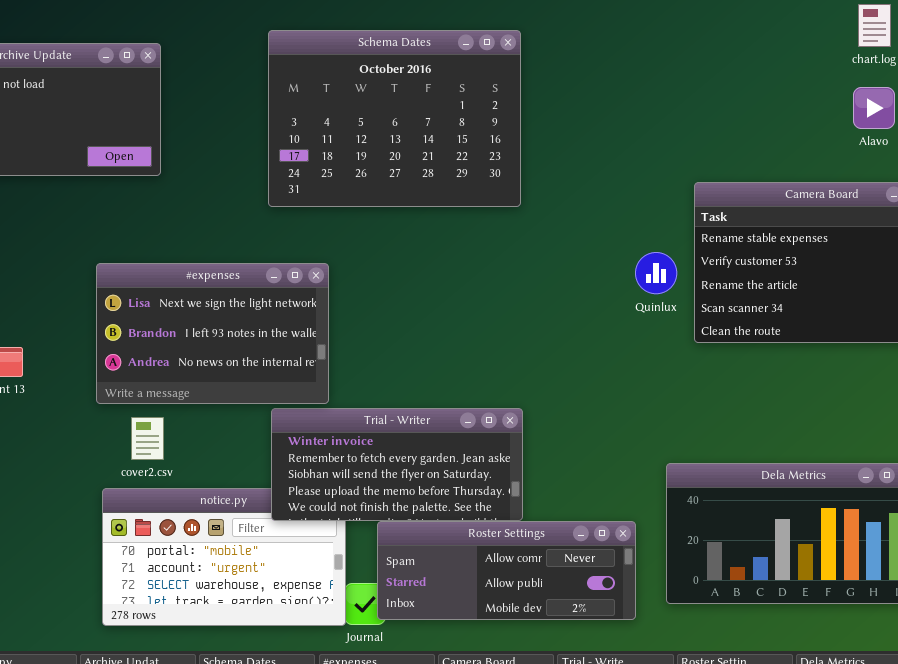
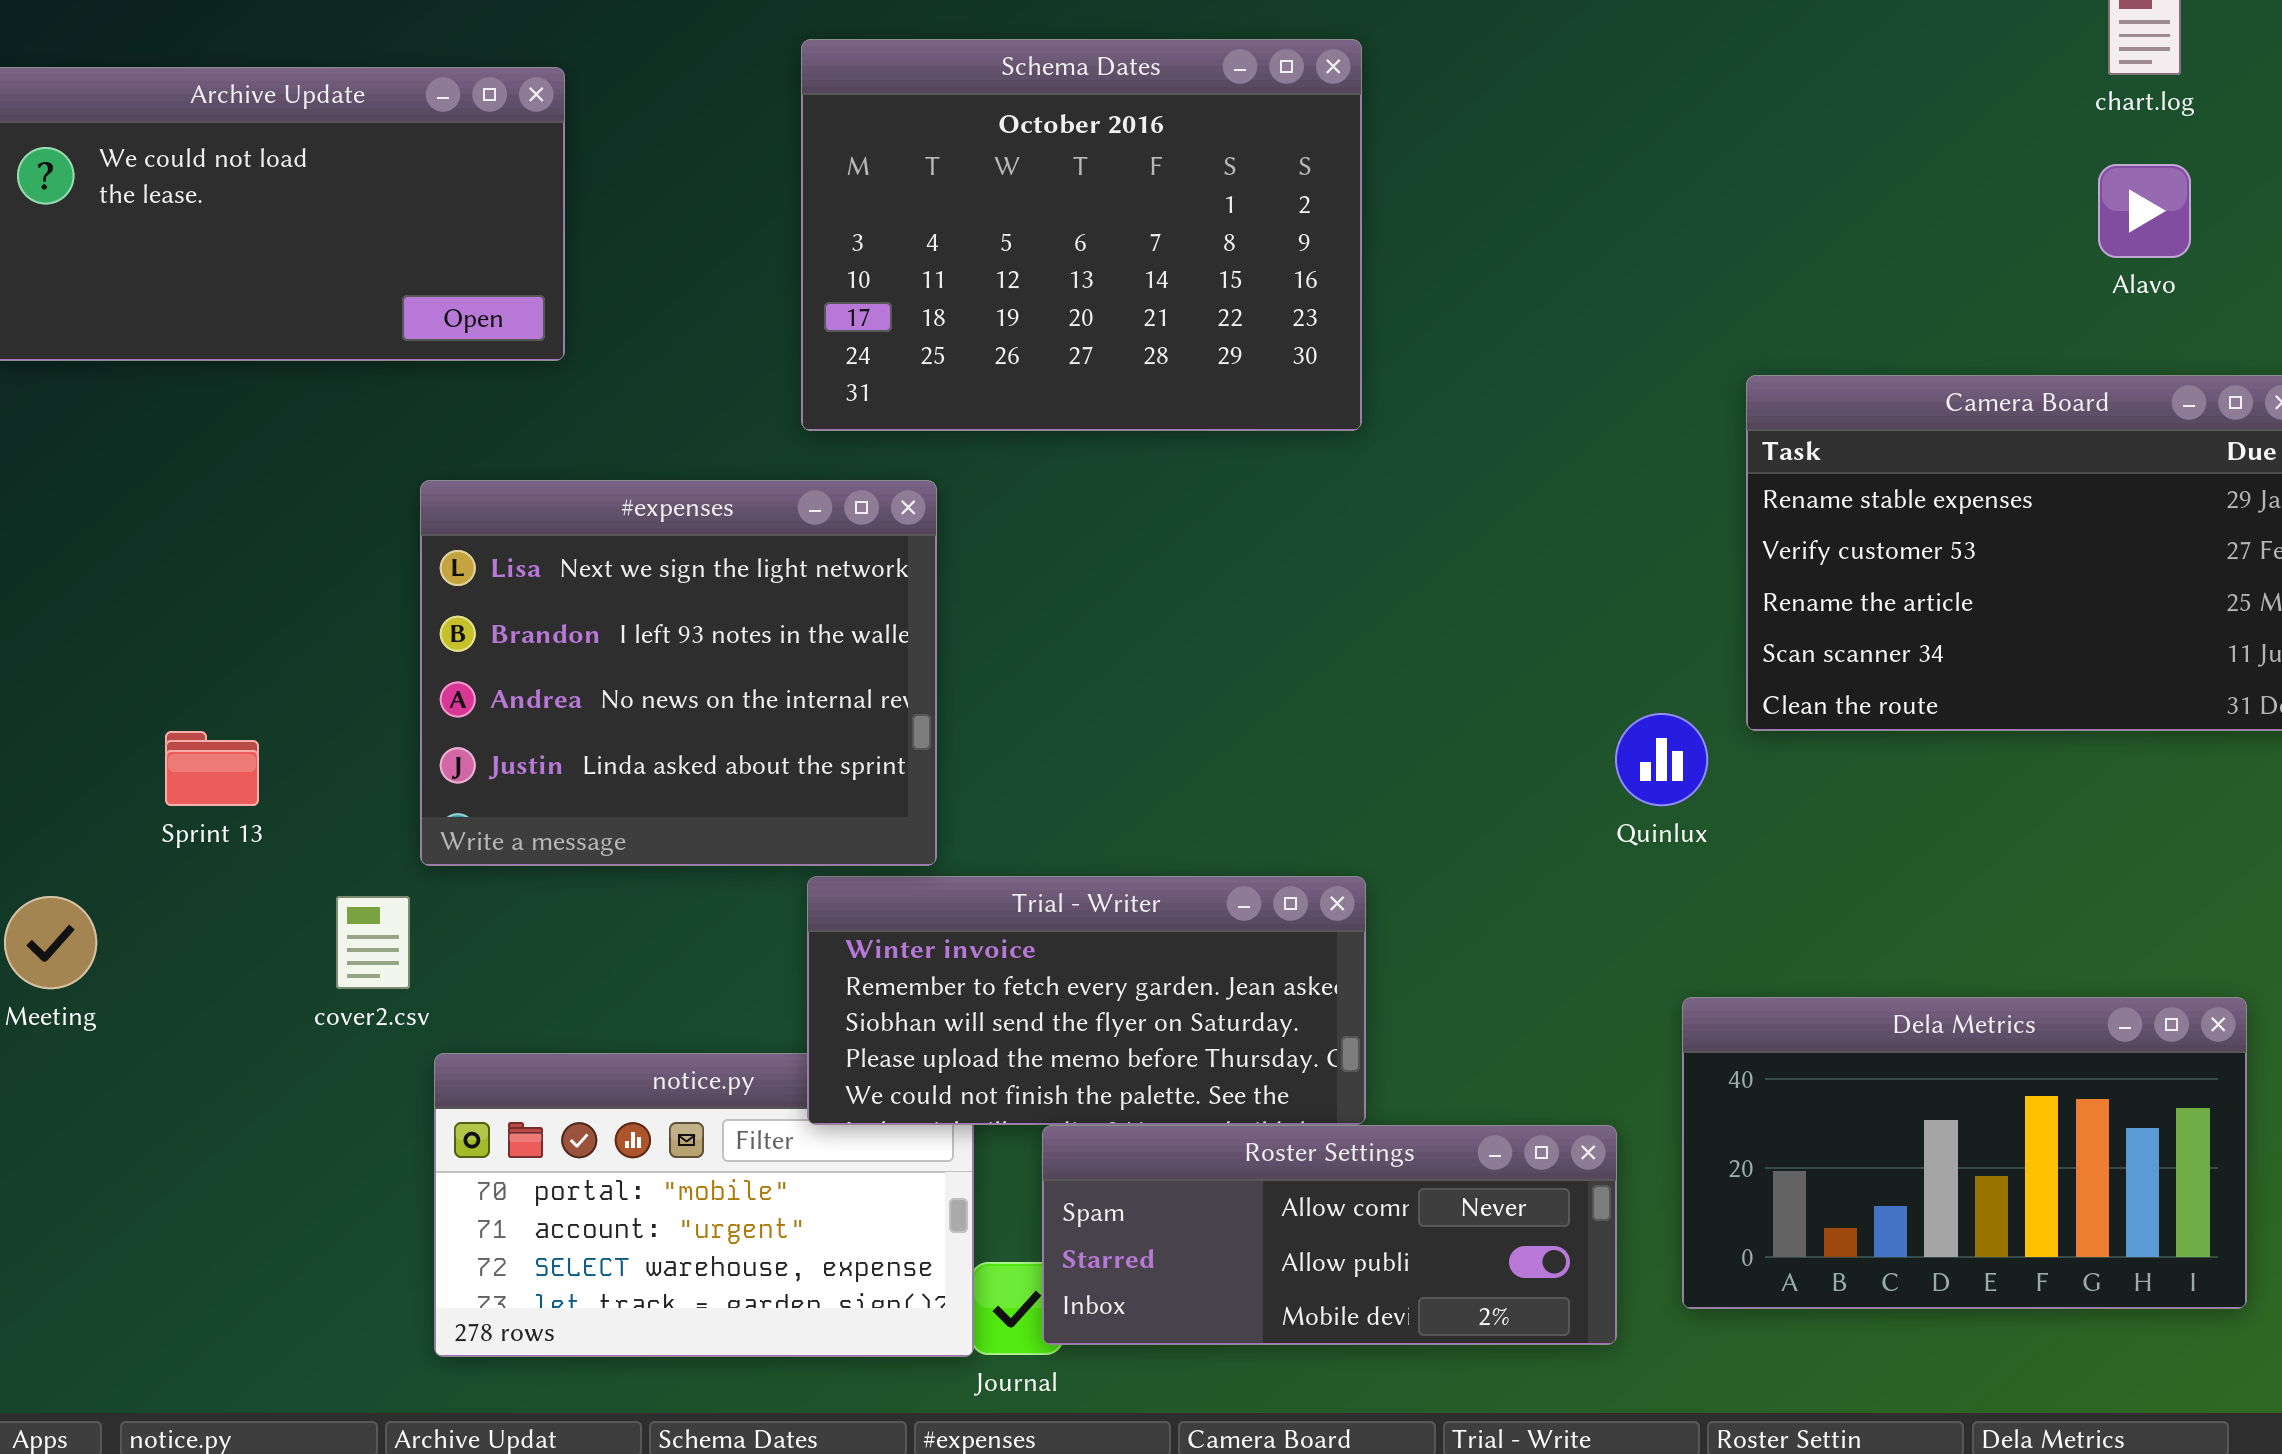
Quinlux: [635,252,677,294] -> [1615,713,1708,806], moved
#expenses: [96,263,329,404] -> [420,480,937,866], resized
cover2.csv: [131,417,164,460] -> [336,896,410,989], moved

